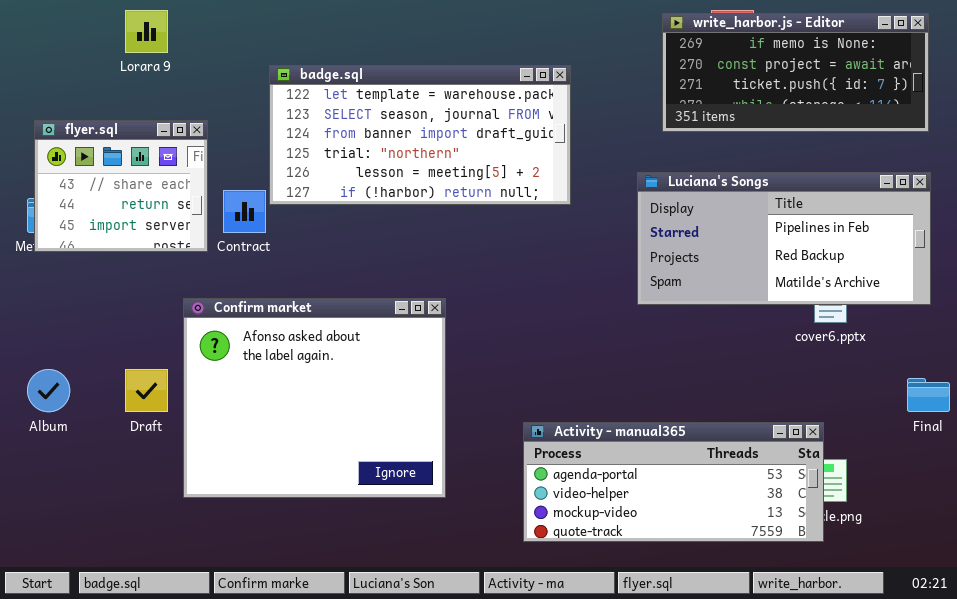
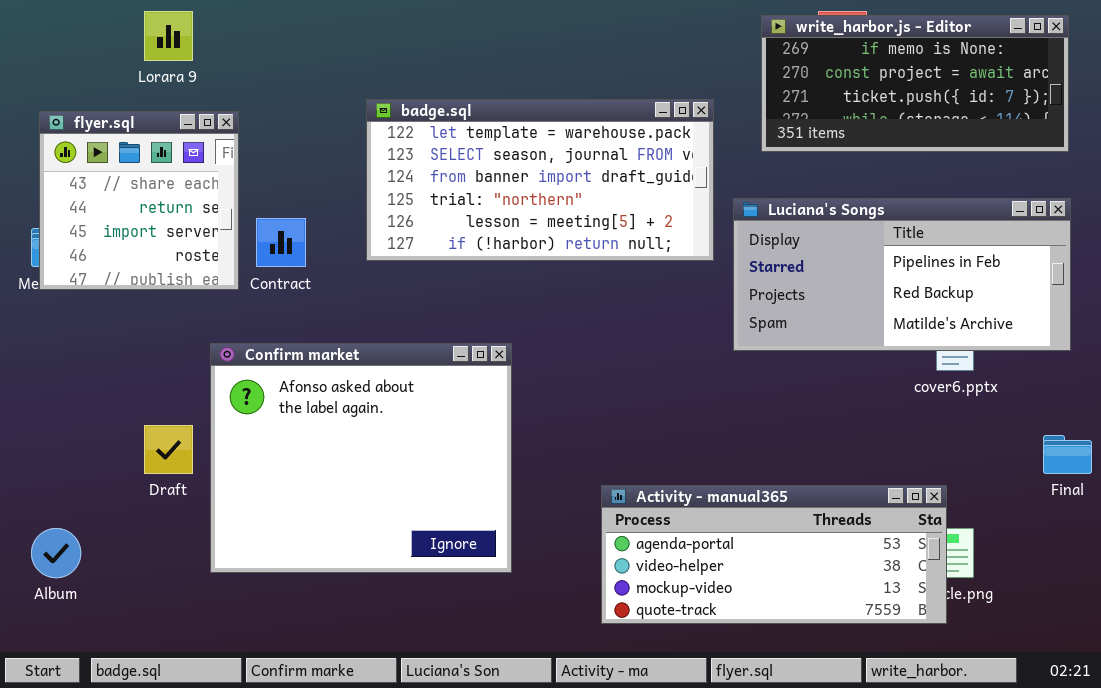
badge.sql: [269,65,571,205] -> [366,99,714,261], moved
flyer.sql: [34,120,208,252] -> [39,111,239,290], resized
Album: [27,369,70,412] -> [31,528,81,578], moved

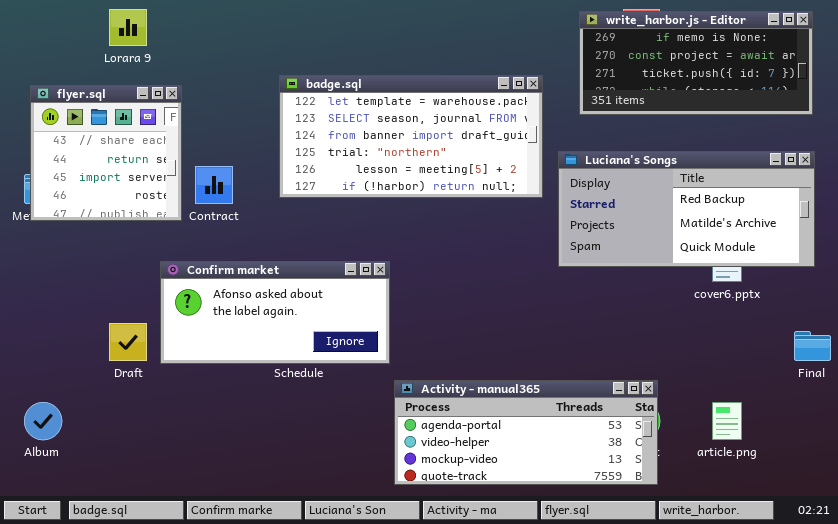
Luciana's Songs: [733,198,1071,351] -> [558,151,815,267], scrolled down 1 row
Confirm market: [210,343,512,573] -> [160,261,390,364], resized
Activity - manual365: [601,485,947,624] -> [394,380,658,485], moved

